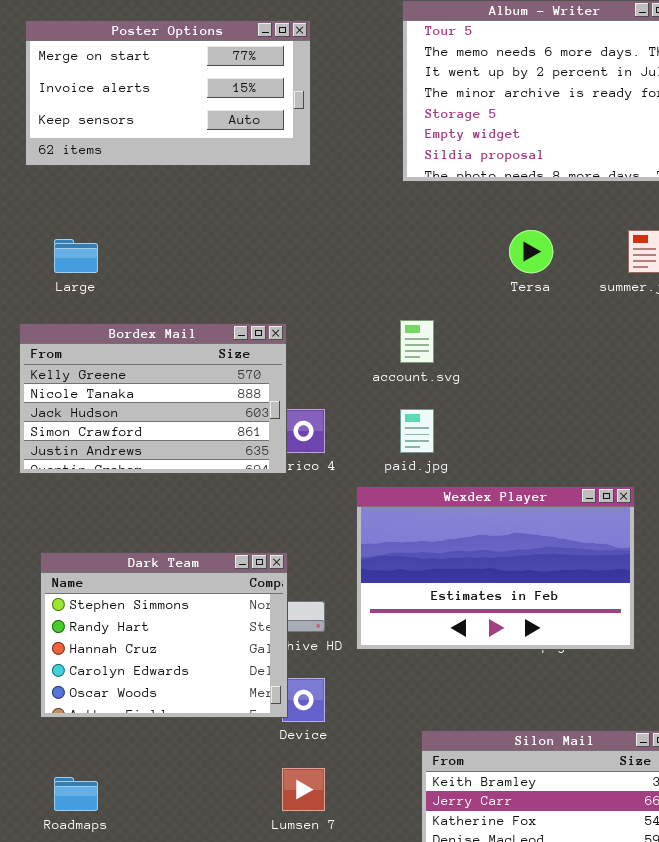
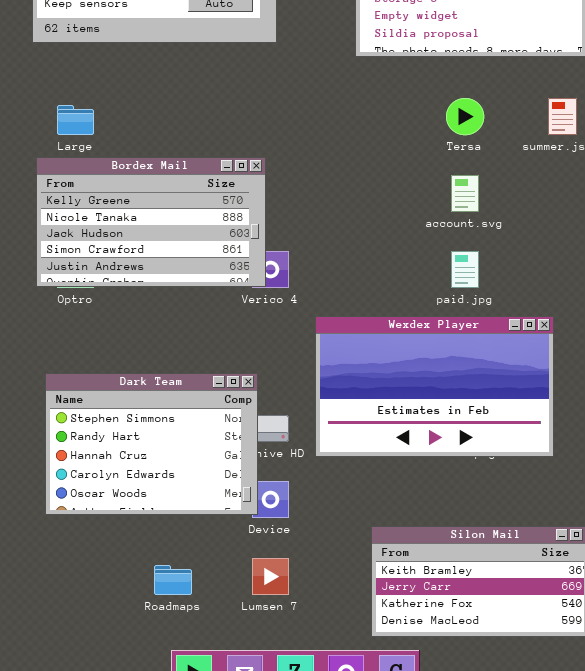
account.svg: [400,320,434,363] -> [451,175,479,212], moved
Bordex Mail: [19,323,287,474] -> [36,157,266,287], moved
paid.jpg: [400,409,434,453] -> [451,251,479,288], moved
Roadmaps: [54,777,98,811] -> [154,565,192,595], moved

